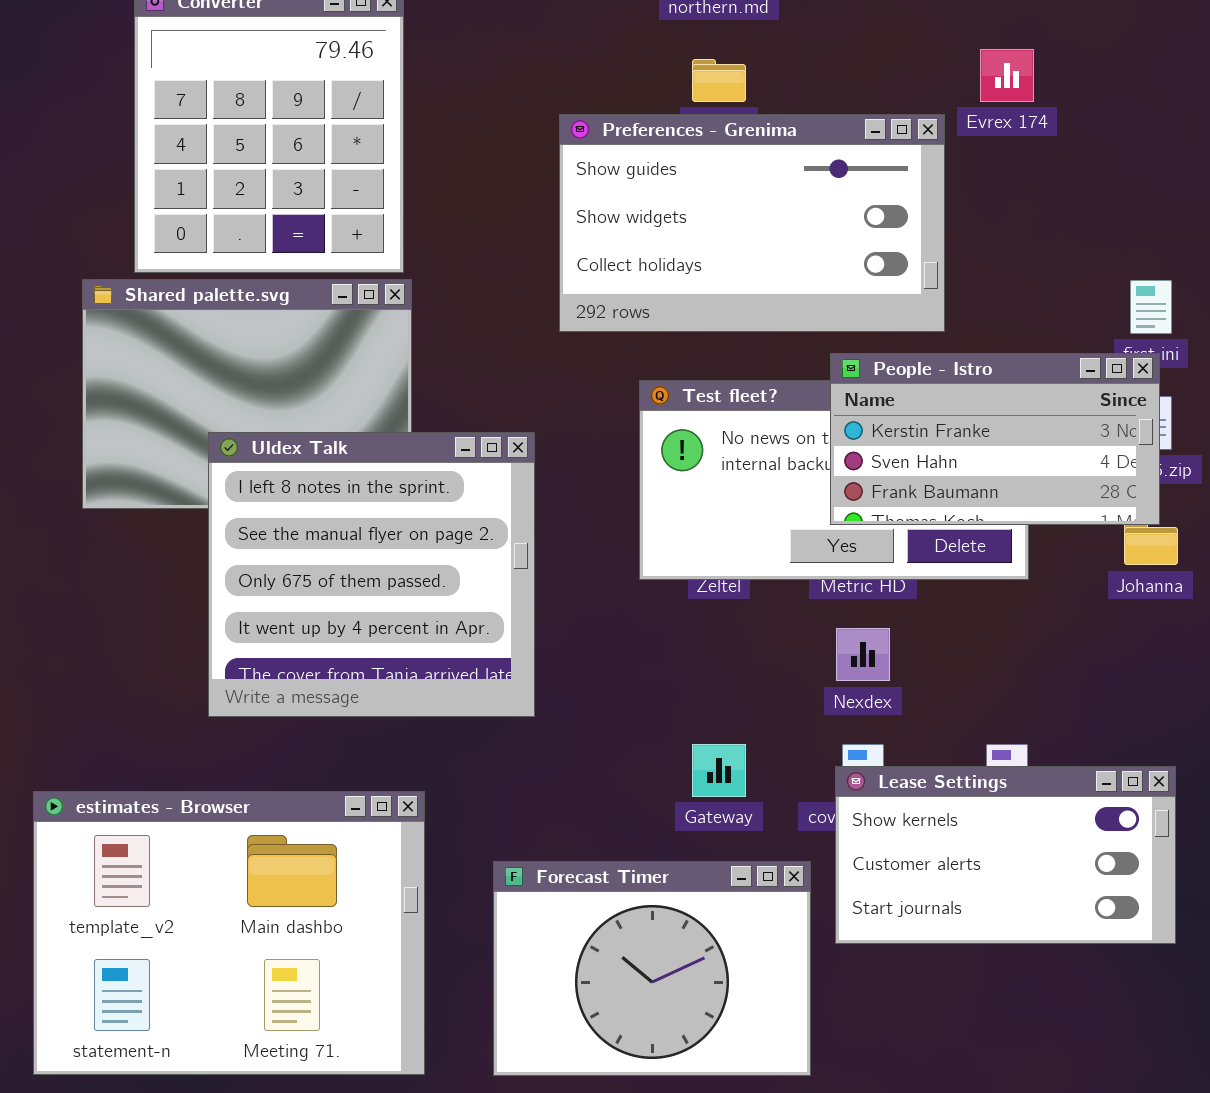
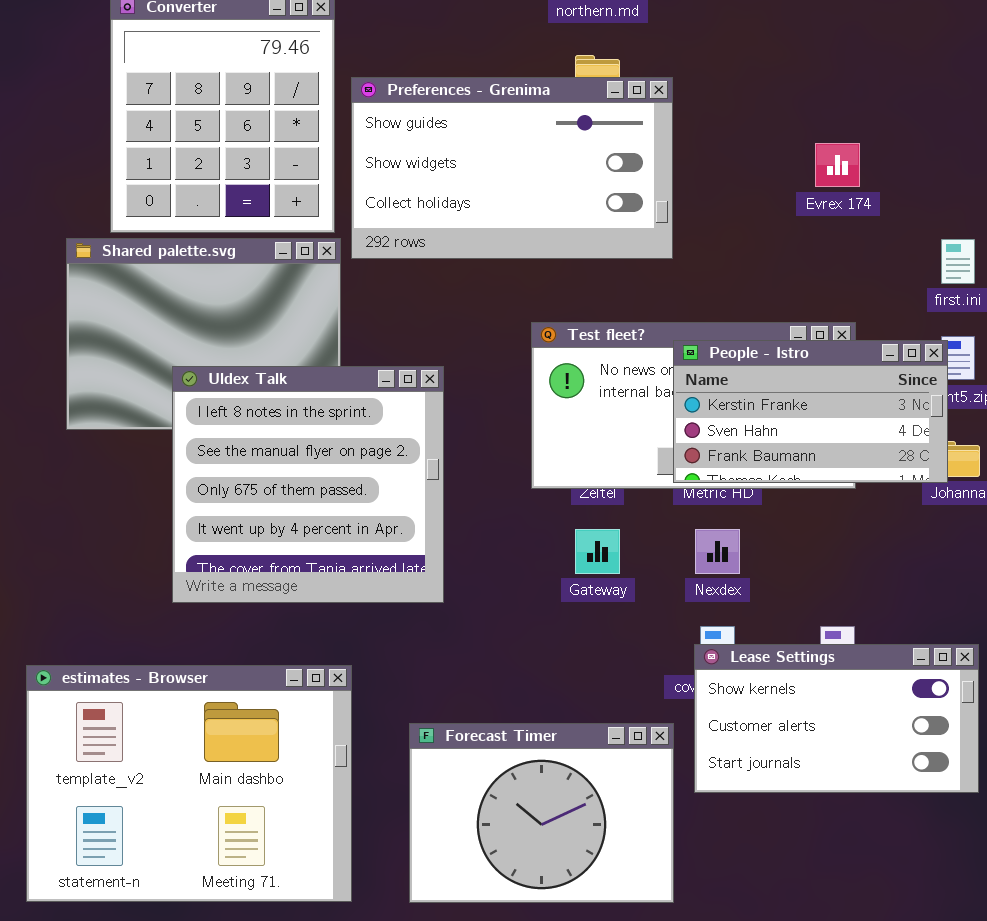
Evrex 174: [980,49,1034,102] -> [815,143,860,187], moved
Preferences - Grenima: [559,114,945,332] -> [351,77,673,259], moved
People - Istro: [830,353,1160,525] -> [673,340,948,483], moved
Gateway: [692,744,746,797] -> [575,529,620,574], moved

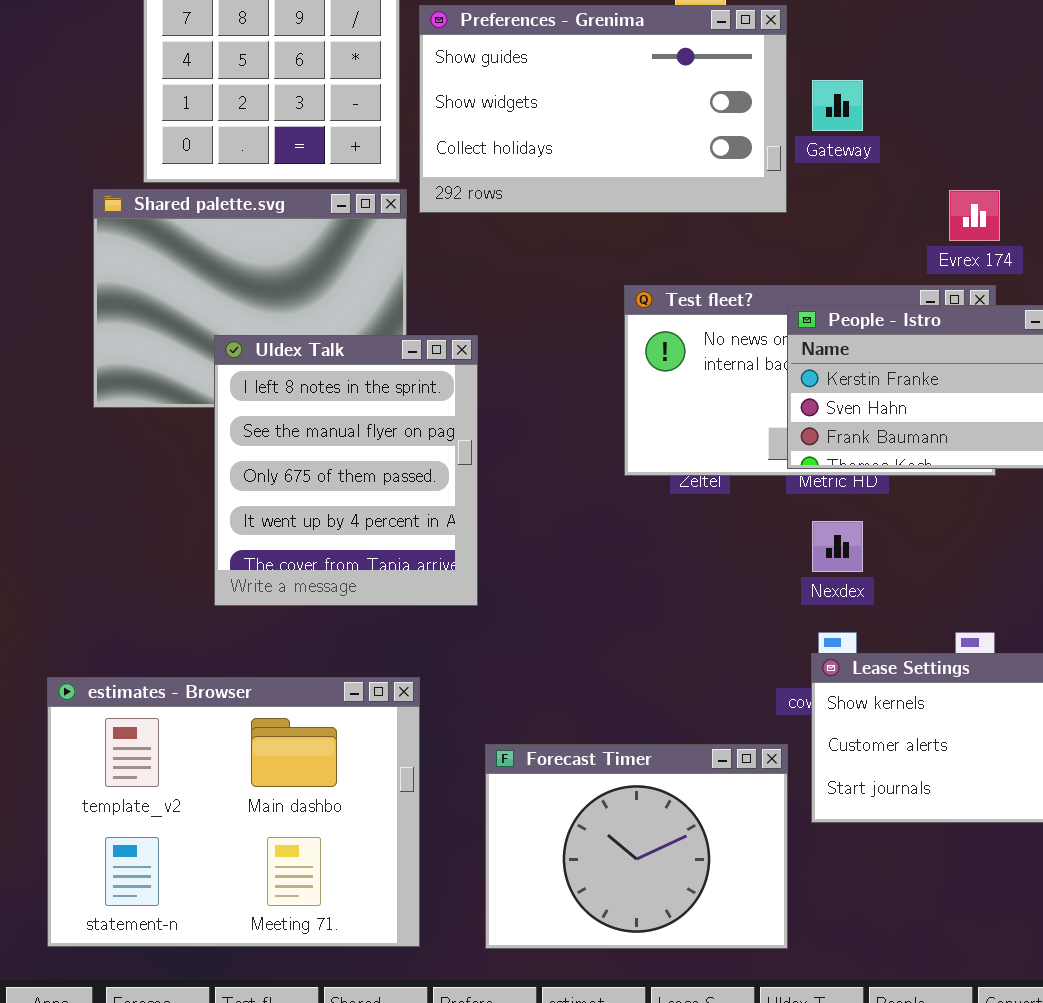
Evrex 174: [815,143,860,187] -> [949,190,1000,241], moved
Uldex Talk: [172,366,444,603] -> [214,335,478,606], resized
Gateway: [575,529,620,574] -> [812,80,863,131], moved

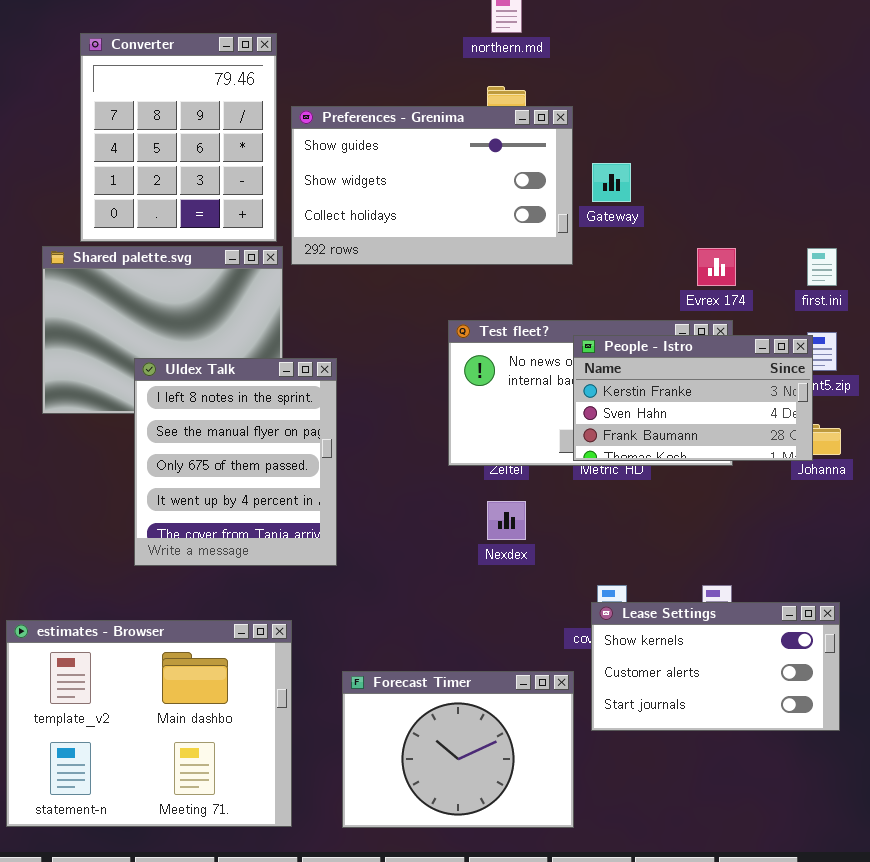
Nexdex: [812,521,863,572] -> [487,501,526,540], moved

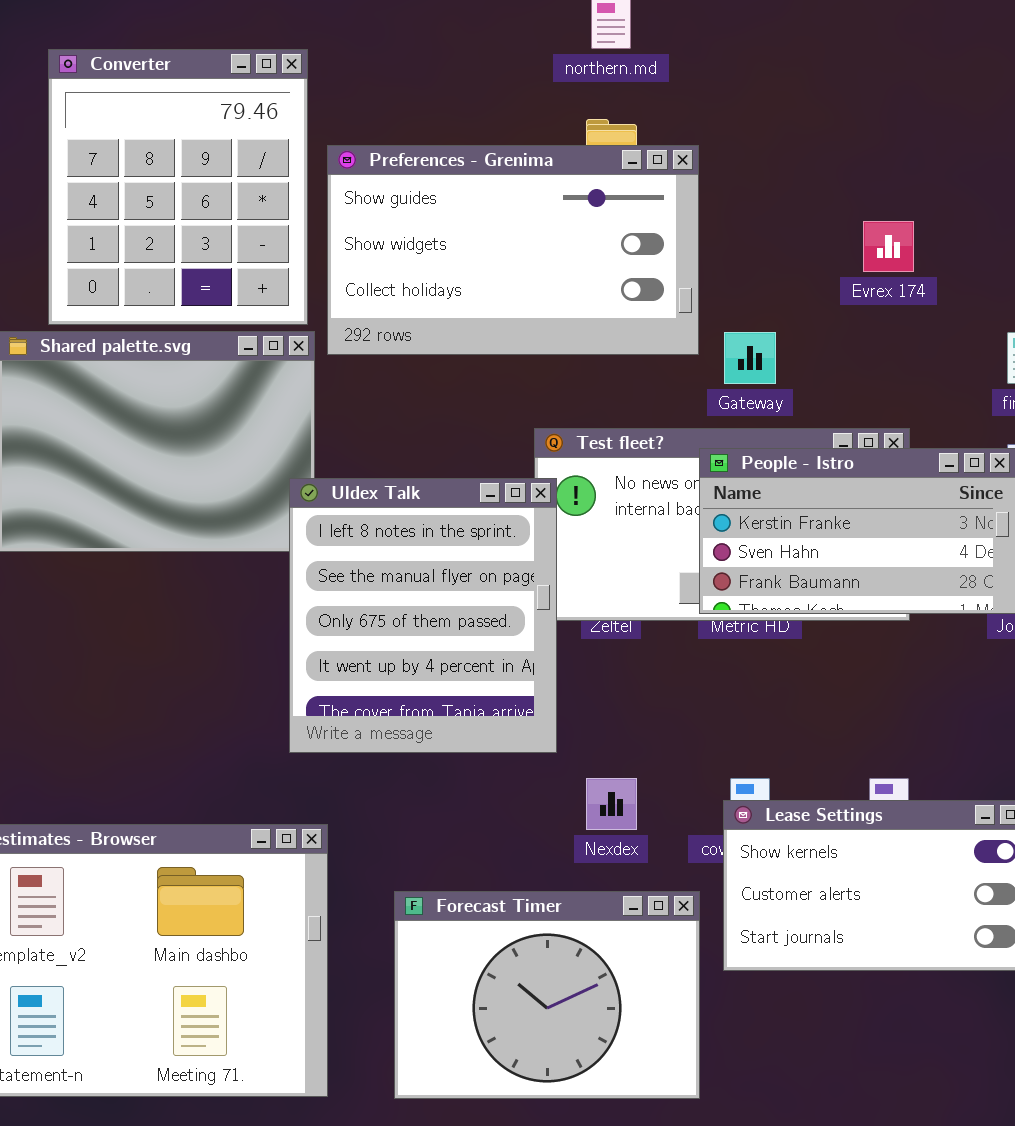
Gateway: [592,163,631,202] -> [724,332,776,384], moved
Evrex 174: [697,248,736,286] -> [863,221,914,272], moved
Uldex Talk: [134,358,337,566] -> [289,478,557,753], moved
Nexdex: [487,501,526,540] -> [586,778,637,830], moved

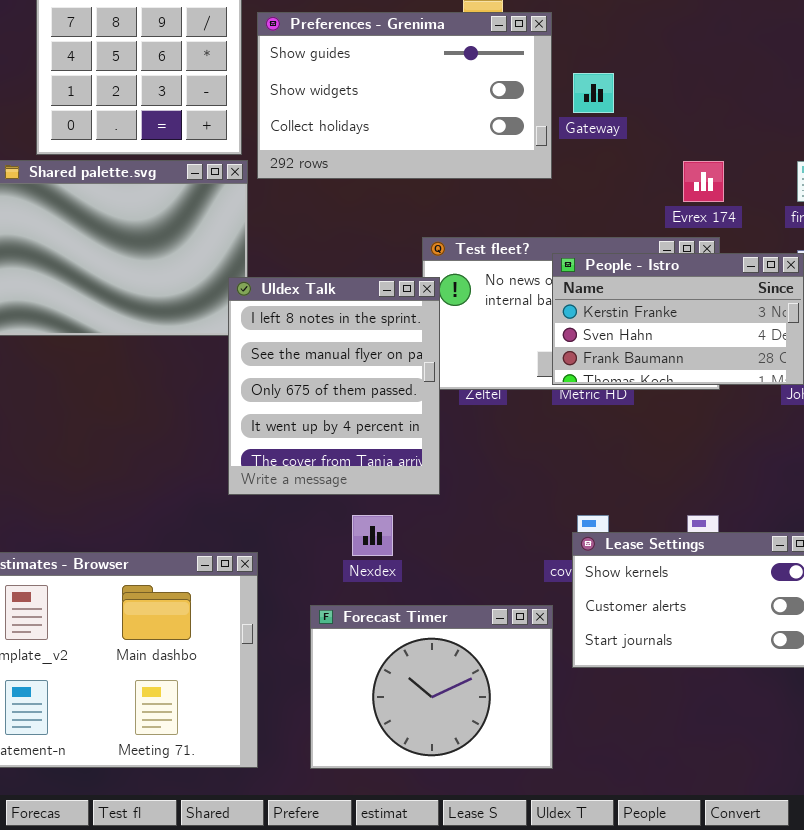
Evrex 174: [863,221,914,272] -> [683,161,724,202], moved
Gateway: [724,332,776,384] -> [573,73,614,113], moved
Nexdex: [586,778,637,830] -> [352,515,393,556], moved

